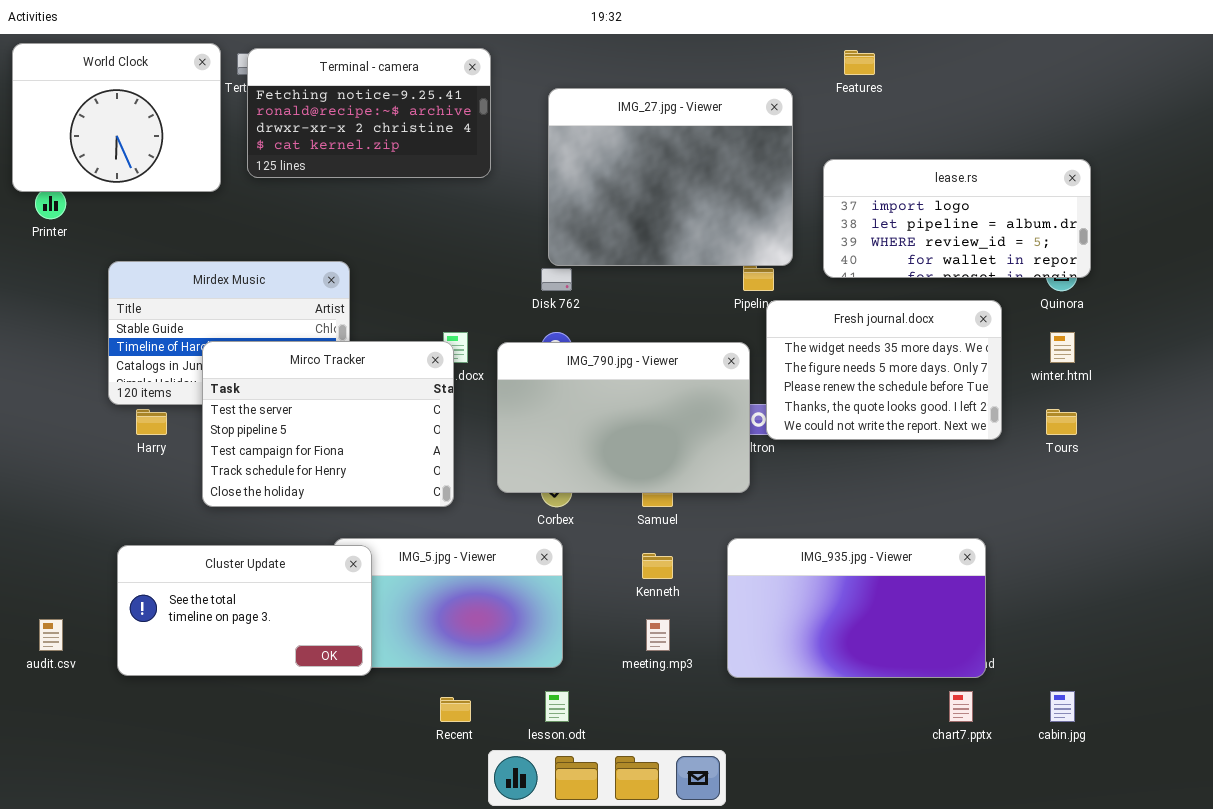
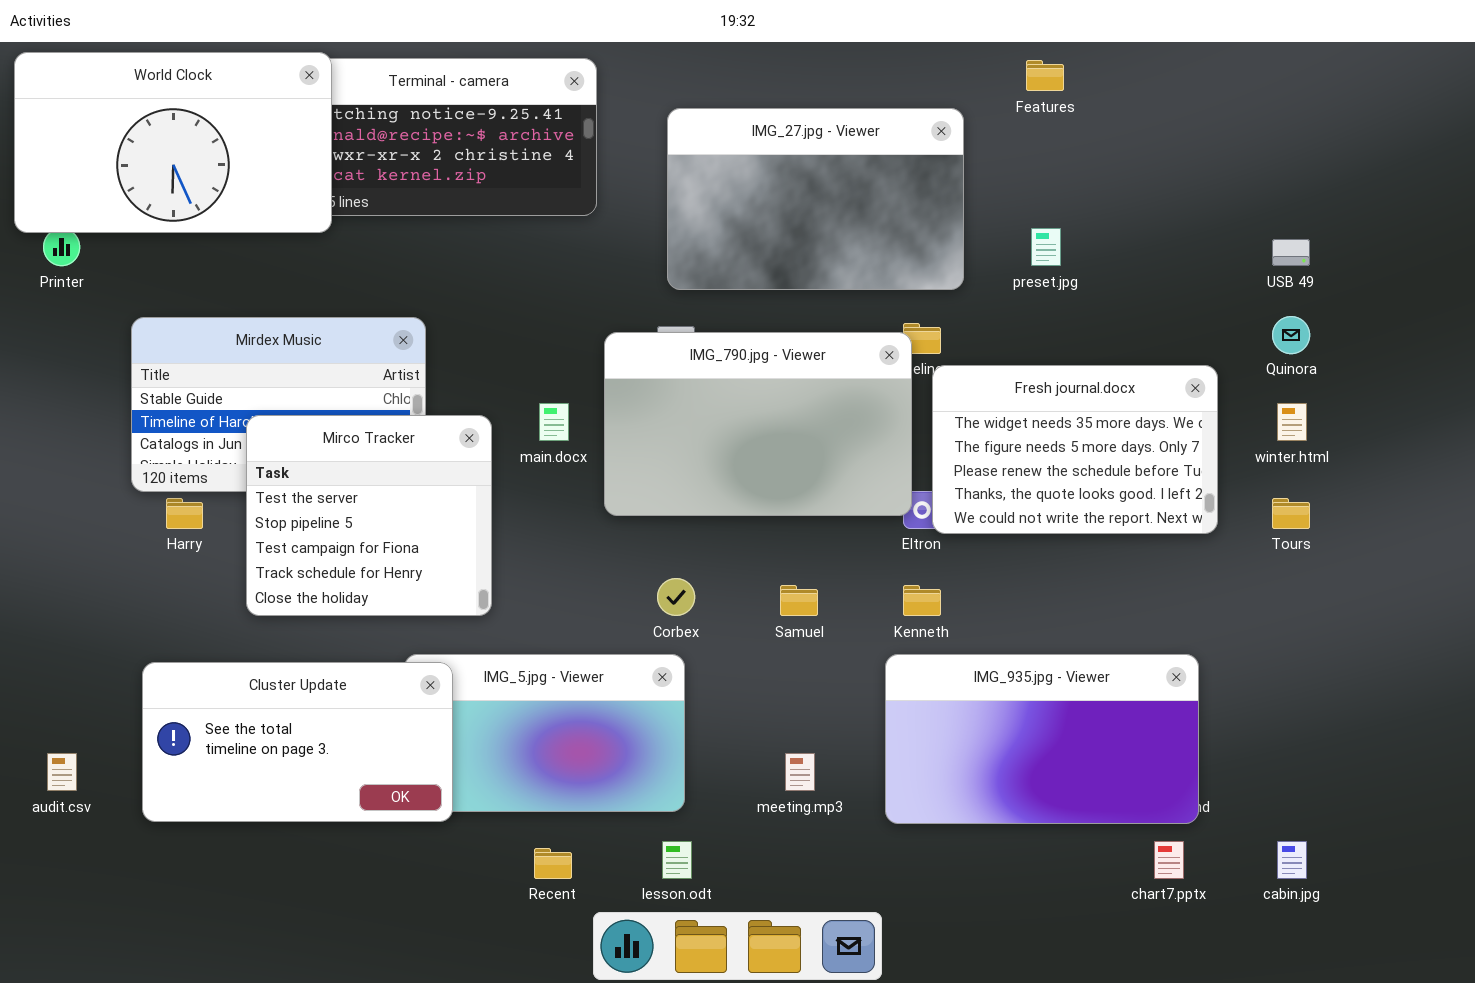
World Clock: [12,43,221,192] -> [14,52,332,233], resized
IMG_27.jpg - Viewer: [548,88,793,266] -> [667,108,964,290], resized
lease.rs: [823,159,1091,278] -> none, closed
Mirco Tracker: [202,341,454,507] -> [246,415,492,616], resized
IMG_790.jpg - Viewer: [497,342,750,493] -> [604,332,912,516], moved
Kenneth: [642,553,673,579] -> [903,585,941,616], moved

